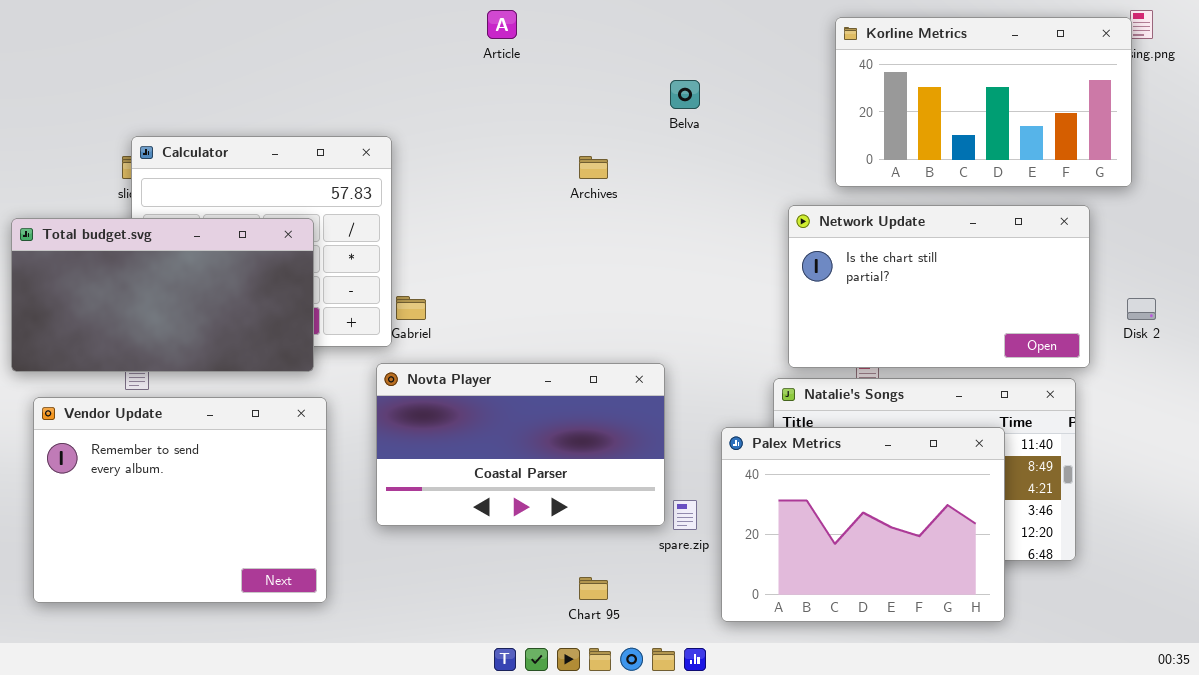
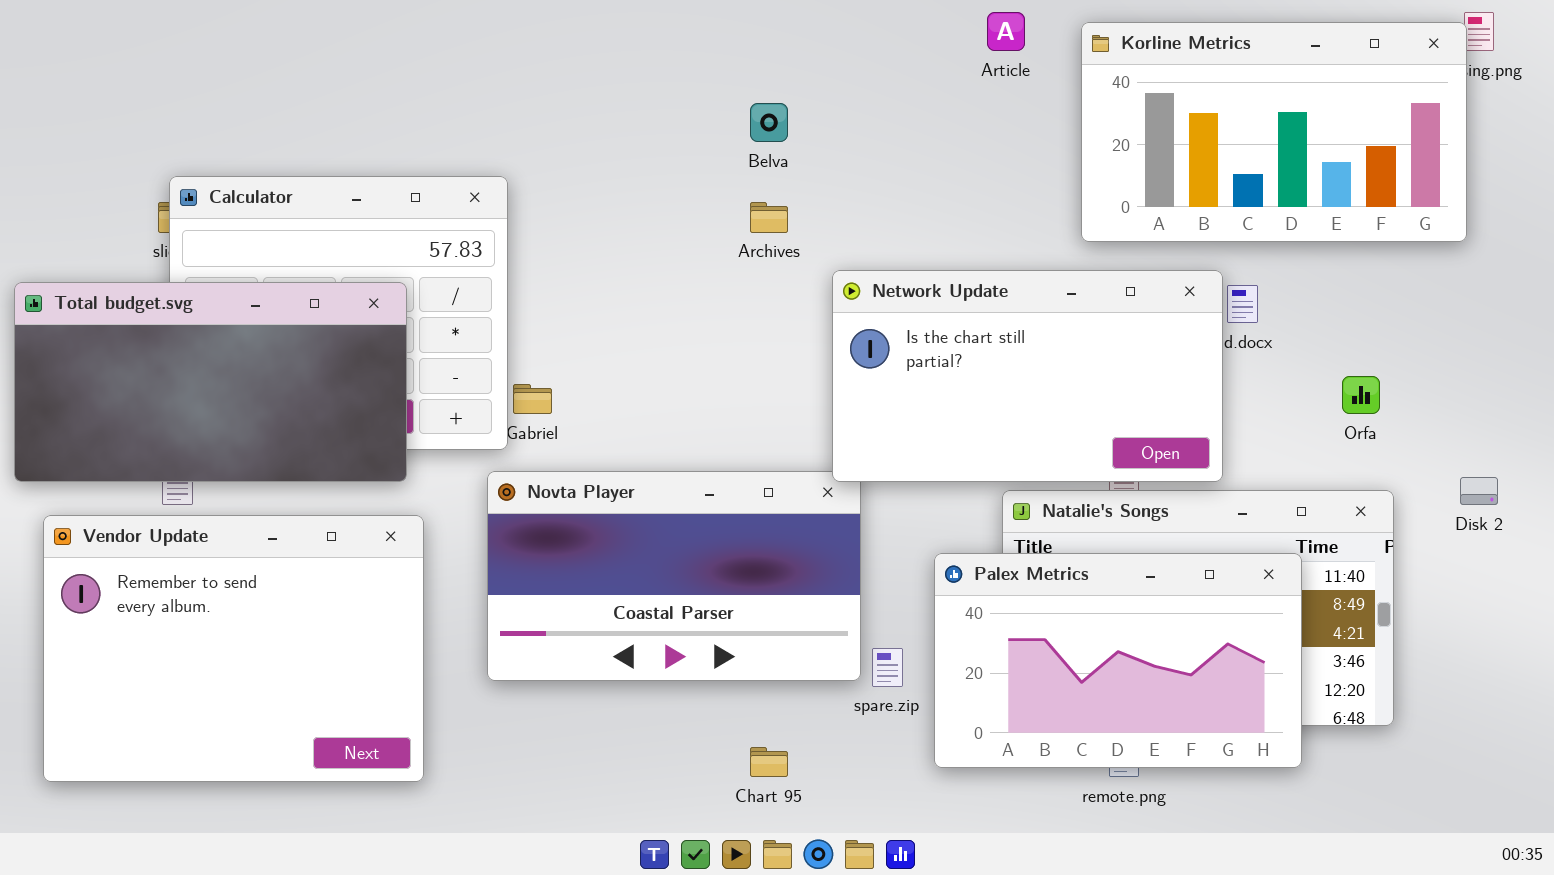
Article: [487,10,517,39] -> [987,12,1025,51], moved
Belva: [670,80,700,109] -> [750,103,788,142], moved
Network Update: [788,205,1090,368] -> [832,270,1223,482], moved
Disk 2: [1127,298,1156,320] -> [1460,477,1498,505], moved
Palex Metrics: [721,427,1005,622] -> [934,553,1302,768], resized

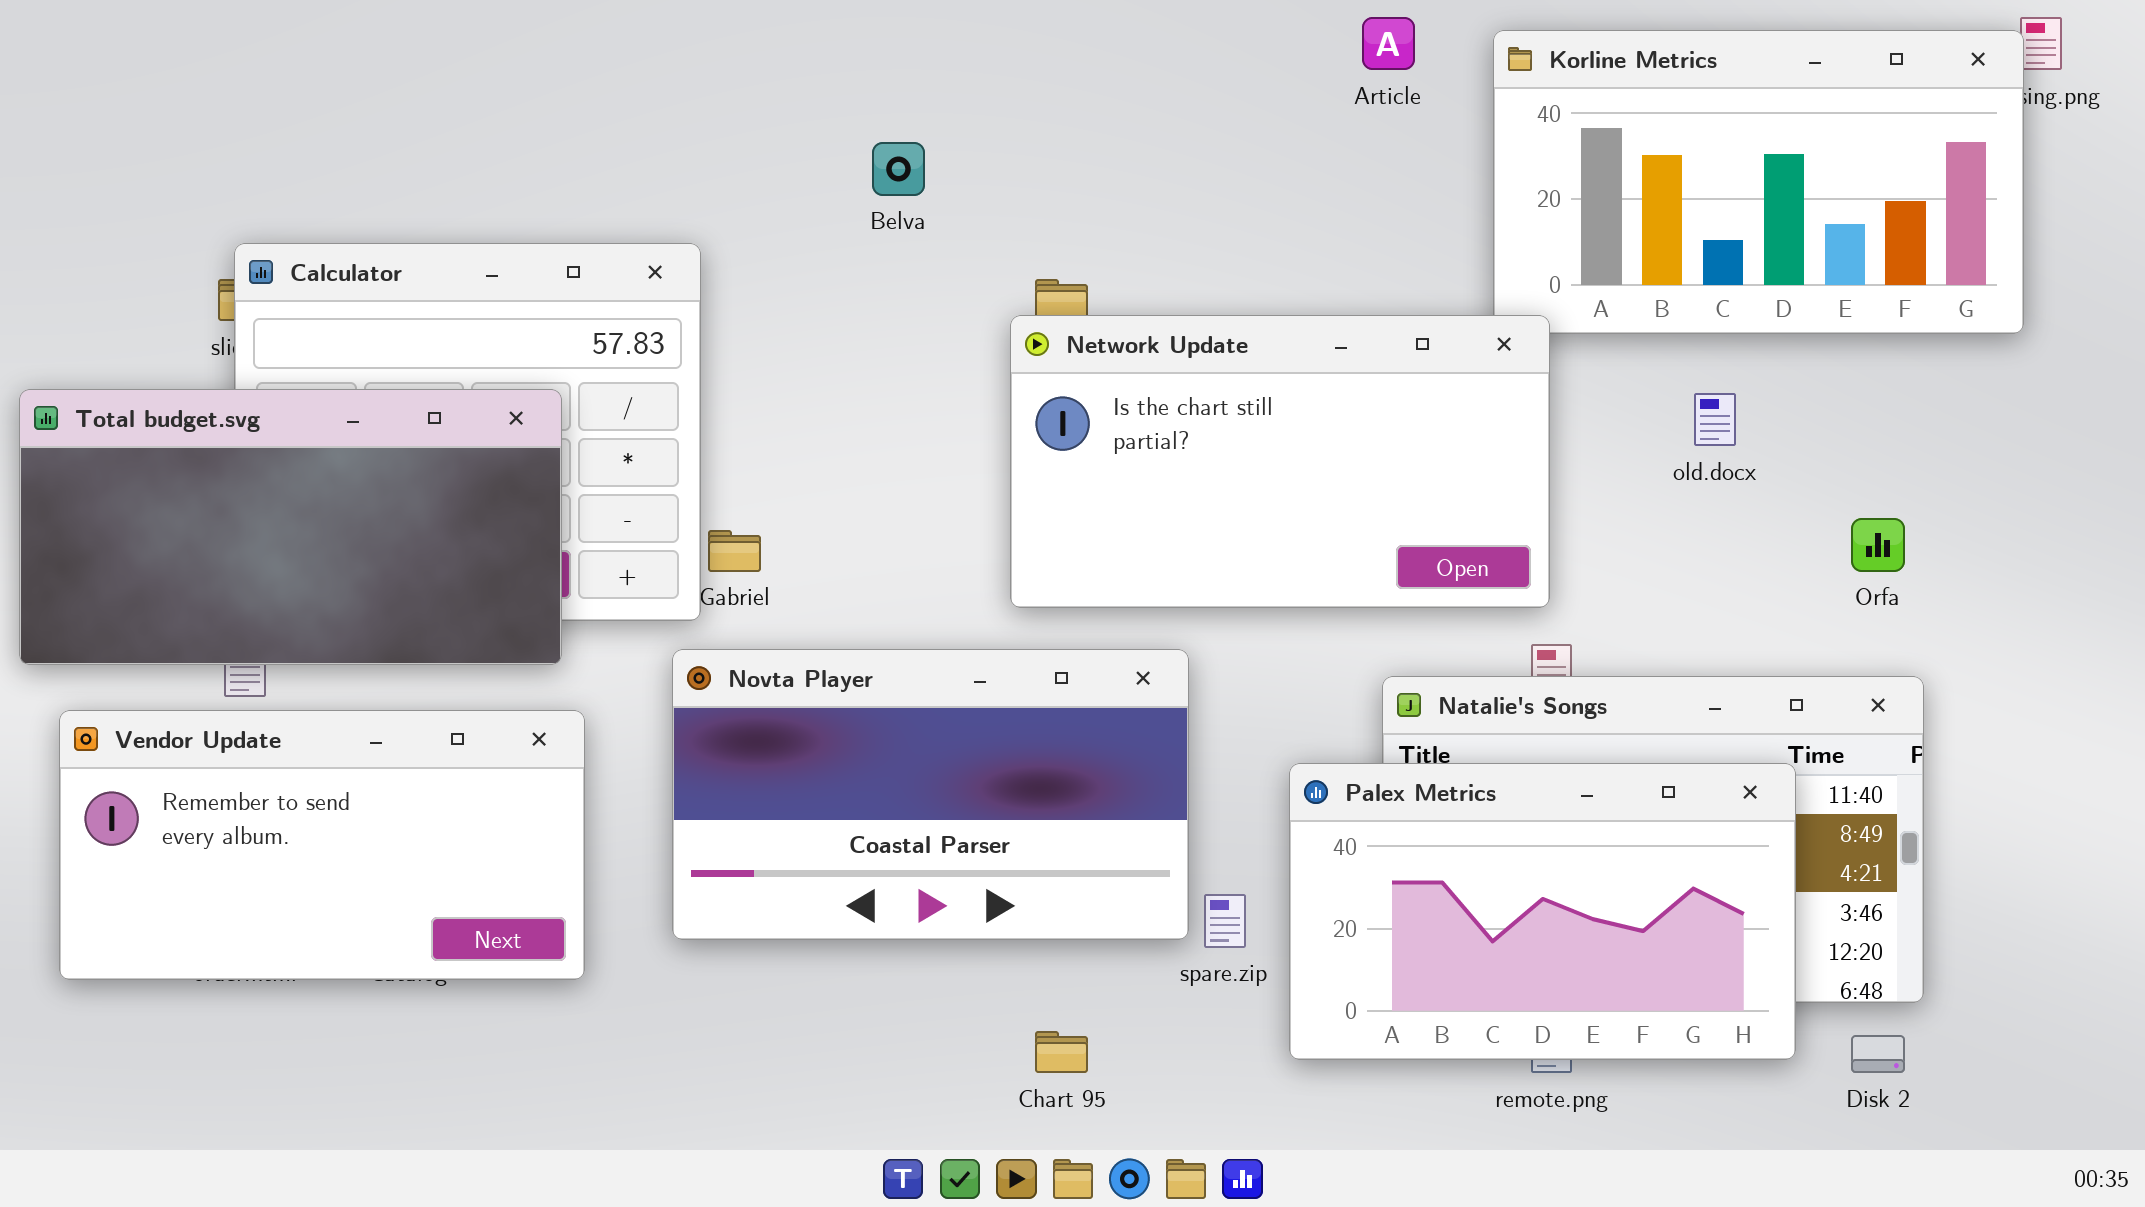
Belva: [750,103,788,142] -> [872,142,925,196], moved
Network Update: [832,270,1223,482] -> [1010,315,1550,608], moved
Disk 2: [1460,477,1498,505] -> [1851,1035,1905,1073], moved
Vendor Update: [43,515,424,782] -> [59,710,585,980], resized

